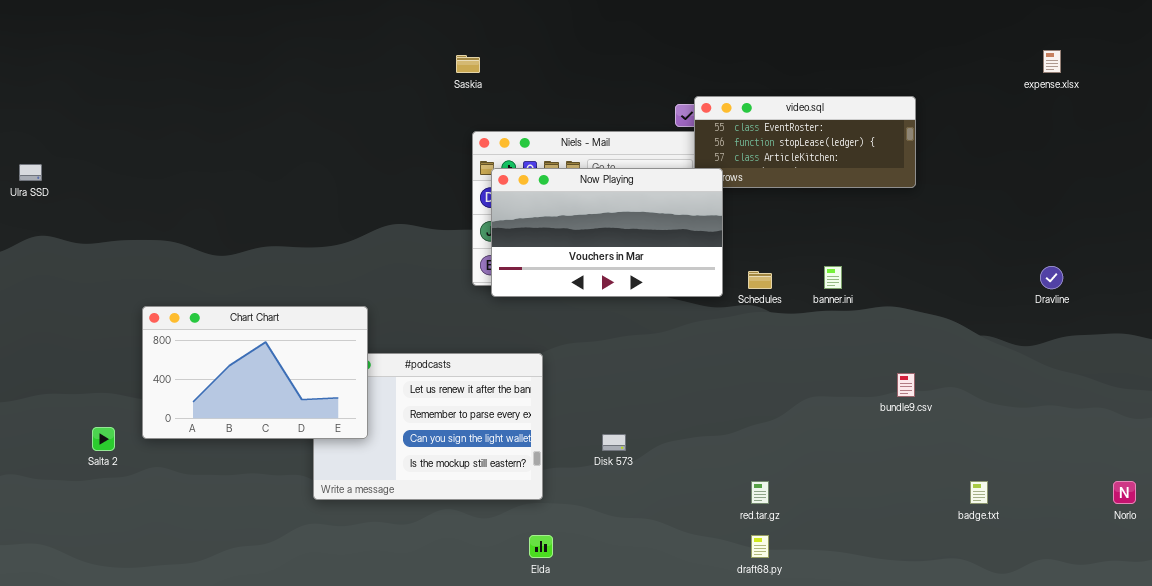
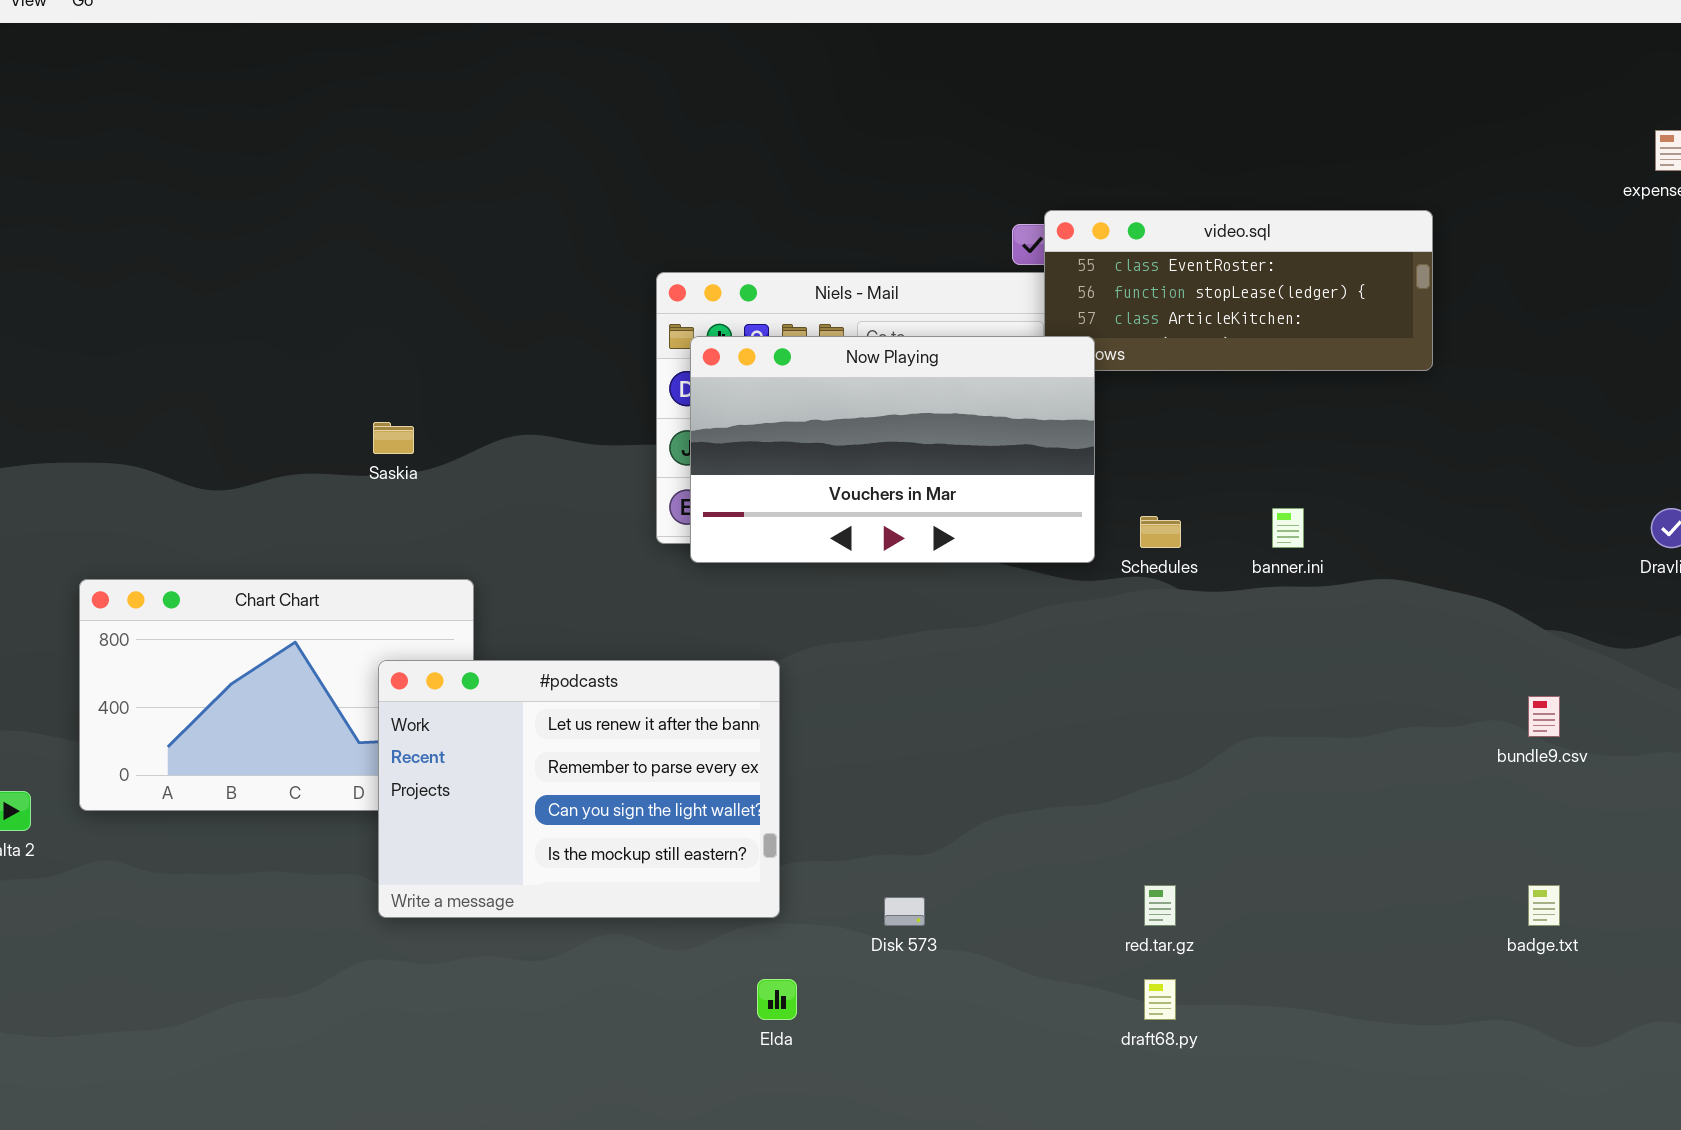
Saskia: [456,55,480,73] -> [373,422,414,454], moved
#podcasts: [313,353,543,500] -> [378,660,780,918], raised
bundle9.csv: [897,373,915,397] -> [1528,696,1560,737], moved
Disk 573: [602,434,626,451] -> [884,897,925,926], moved

